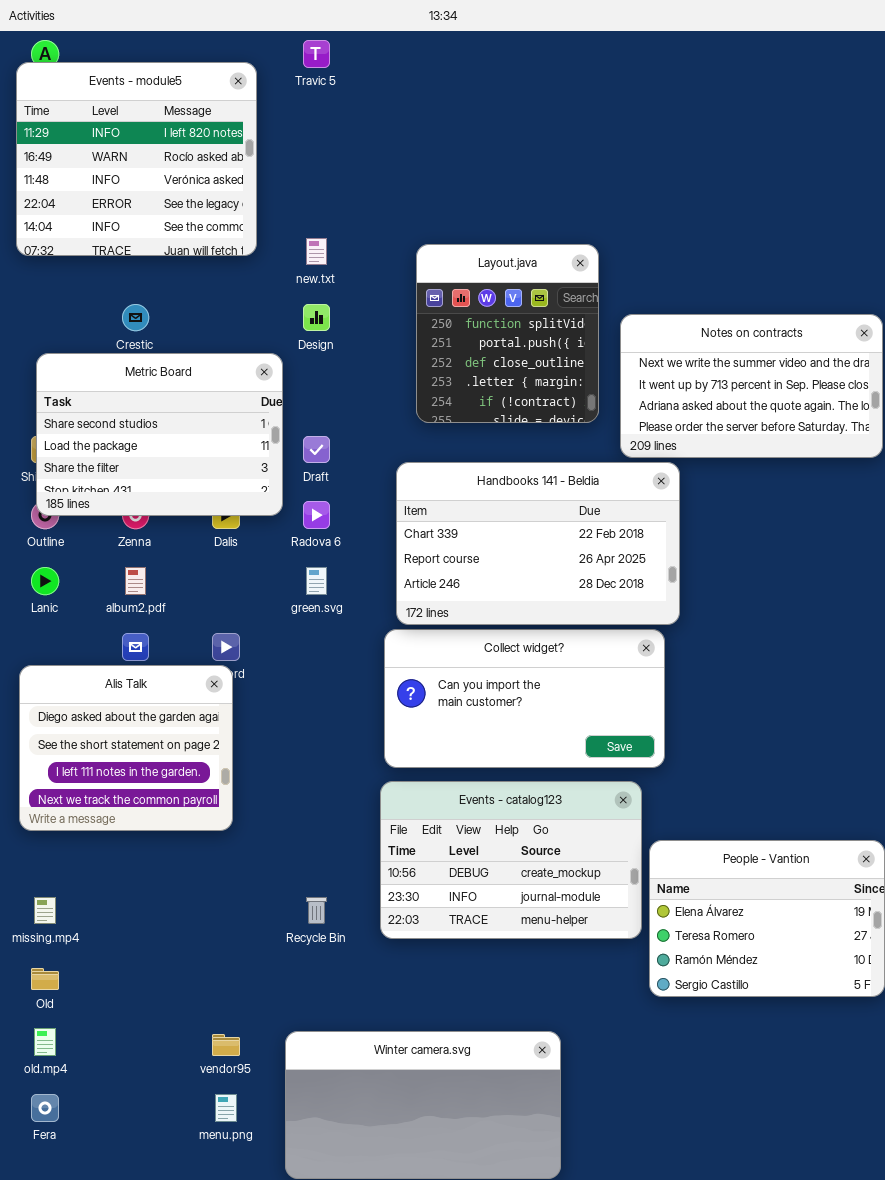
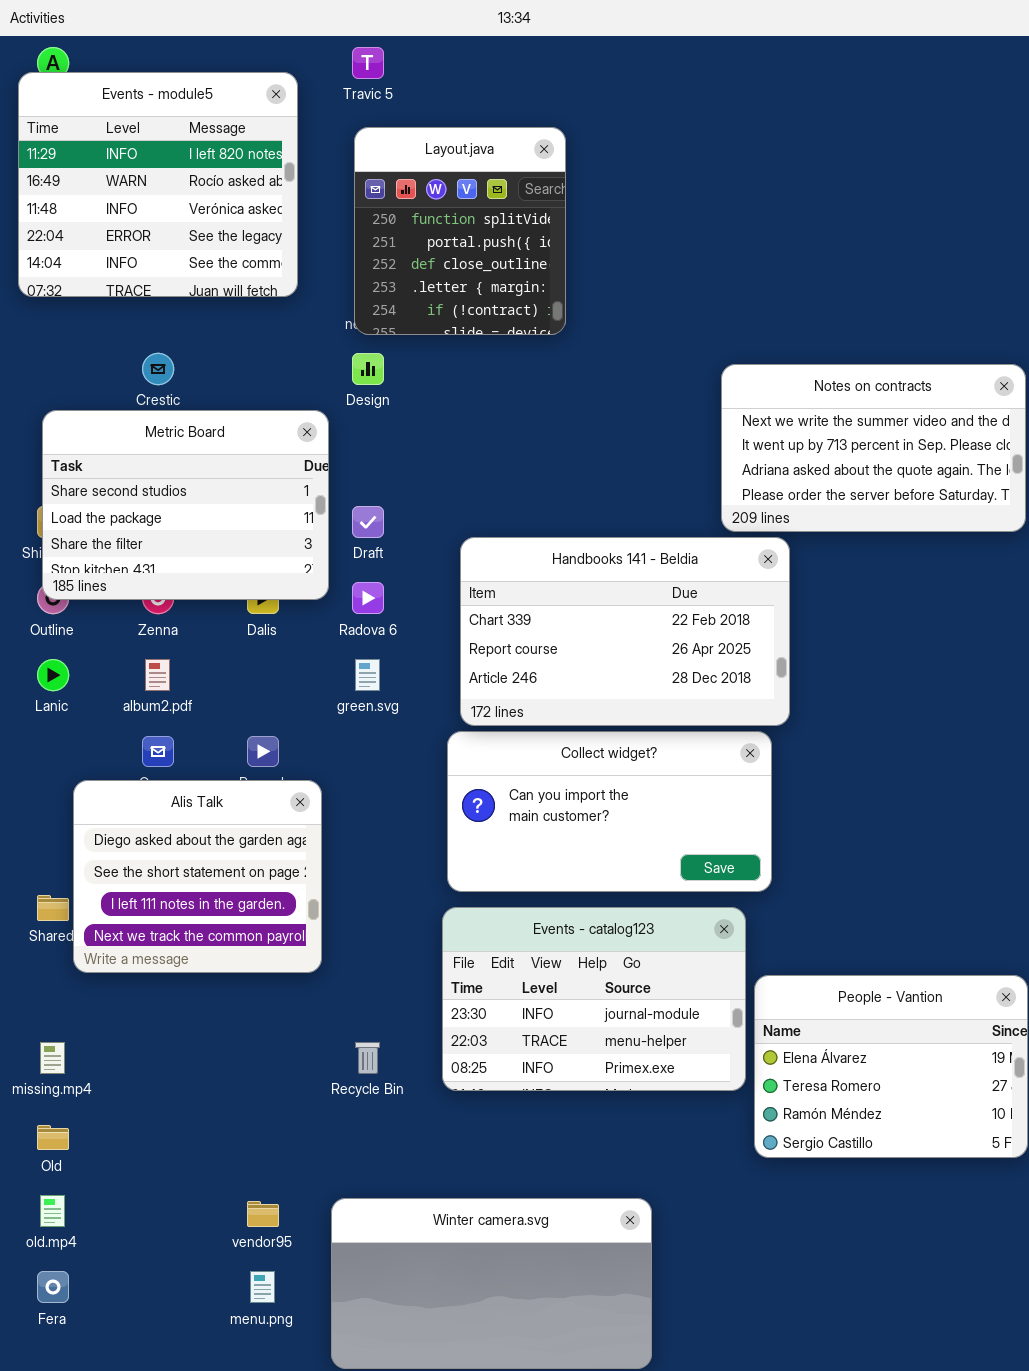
Layout.java: [416,244,599,423] -> [354,127,566,335], moved
Alis Talk: [19,665,233,831] -> [73,780,322,973], moved
Events - catalog123: [380,781,642,939] -> [442,907,746,1091], scrolled down 1 row

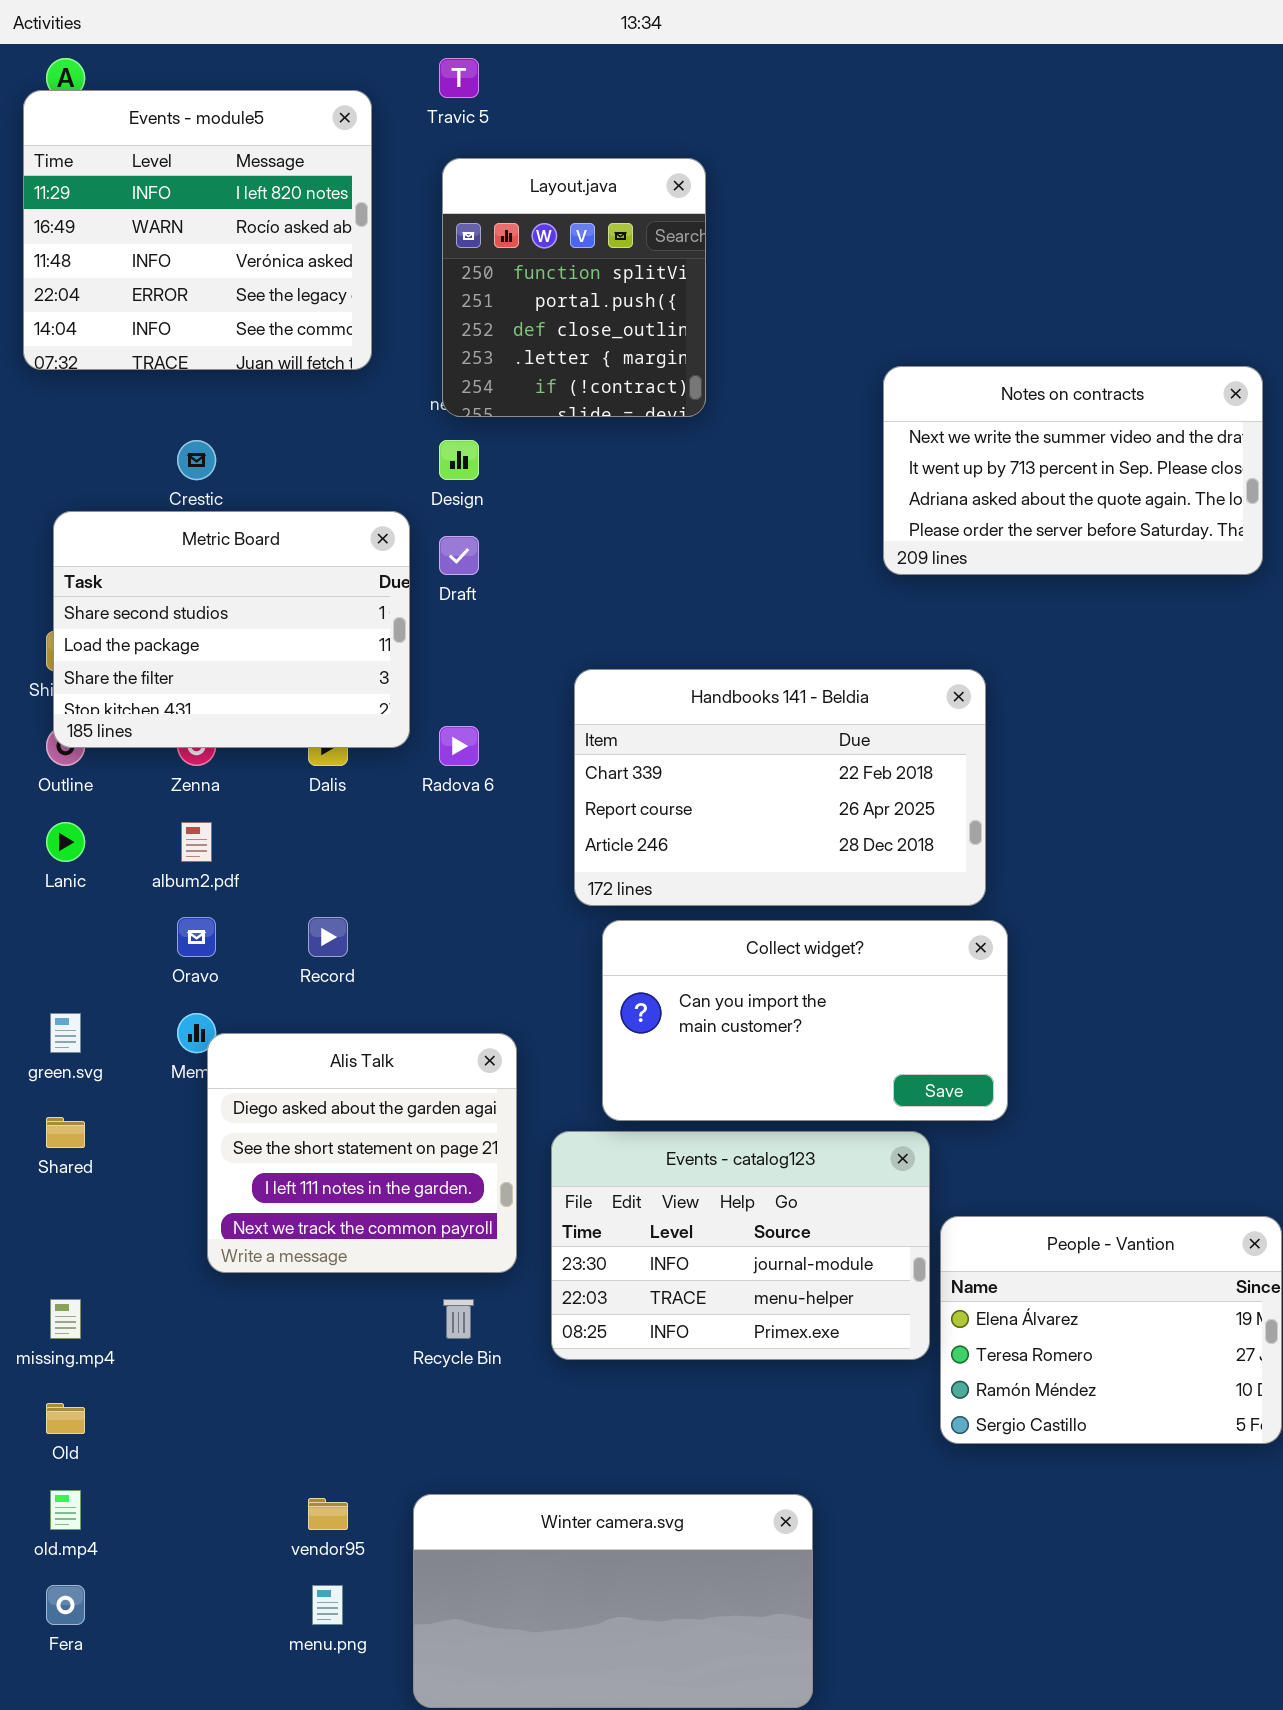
Notes on contracts: [721,364,1026,532] -> [883,366,1263,575], moved
Draft: [352,506,384,538] -> [439,536,479,575], moved
green.svg: [355,659,380,691] -> [50,1013,81,1053], moved
Collect widget?: [447,731,772,892] -> [602,920,1008,1121], moved
Alis Talk: [73,780,322,973] -> [207,1033,517,1273], moved

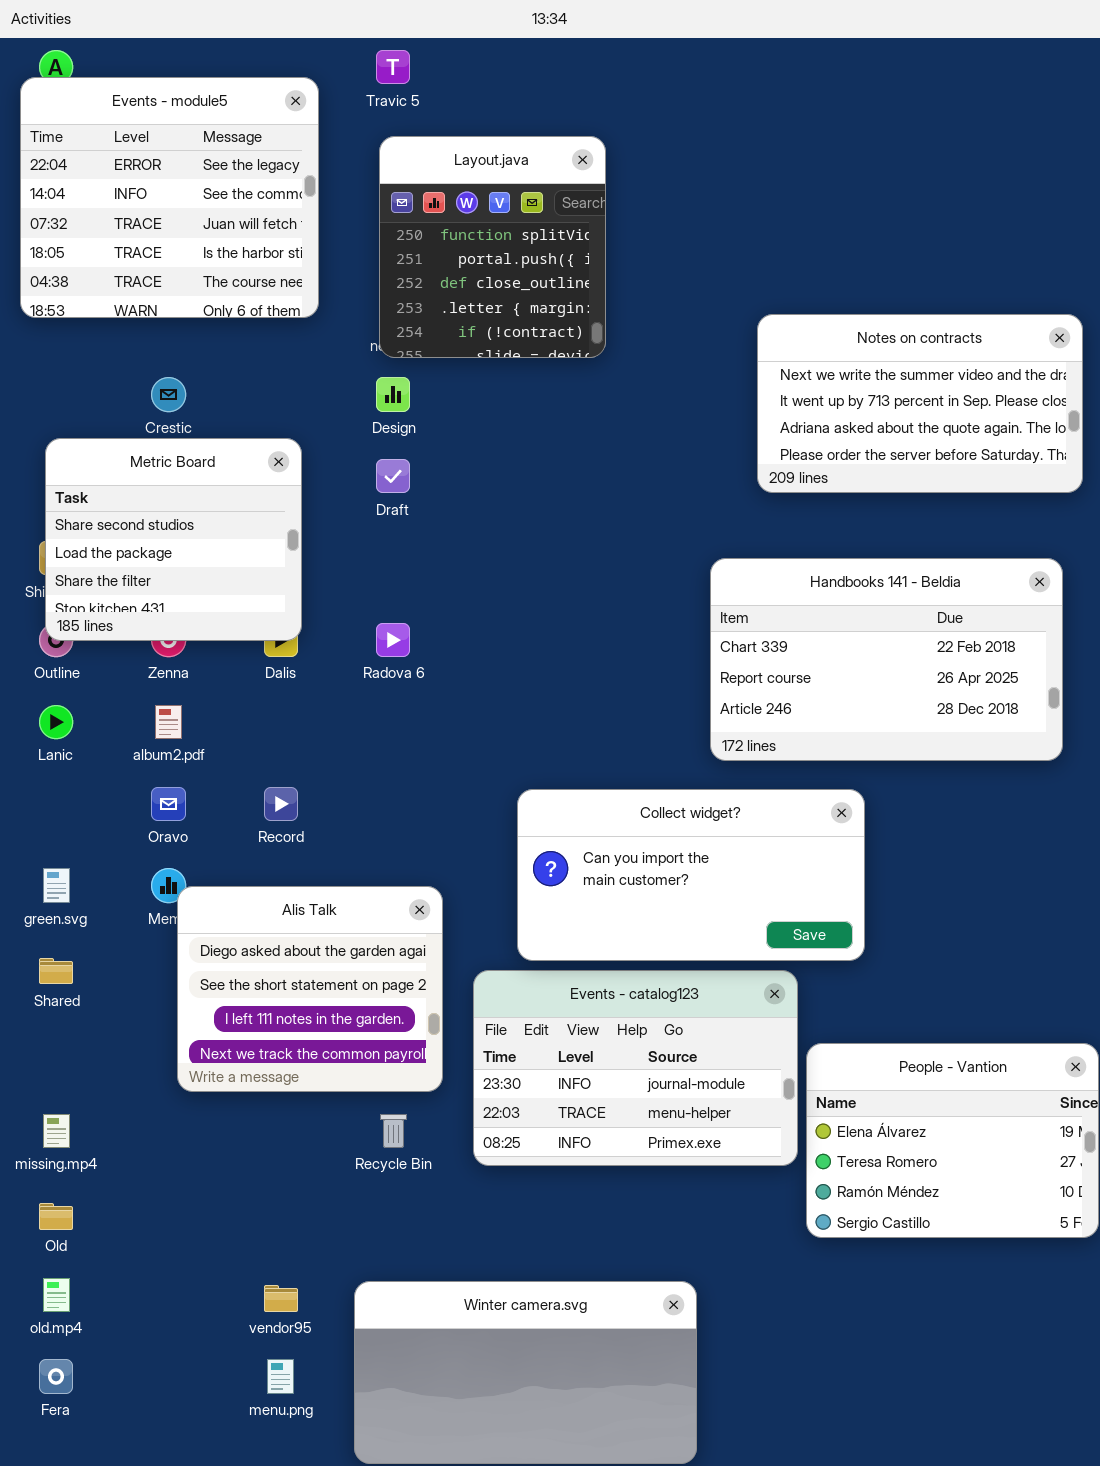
Events - module5: [23,90,372,370] -> [20,77,319,318], scrolled down 3 rows
Metric Board: [53,511,410,748] -> [45,438,302,641], resized
Handbooks 141 - Beldia: [574,669,986,906] -> [710,558,1063,761], moved

